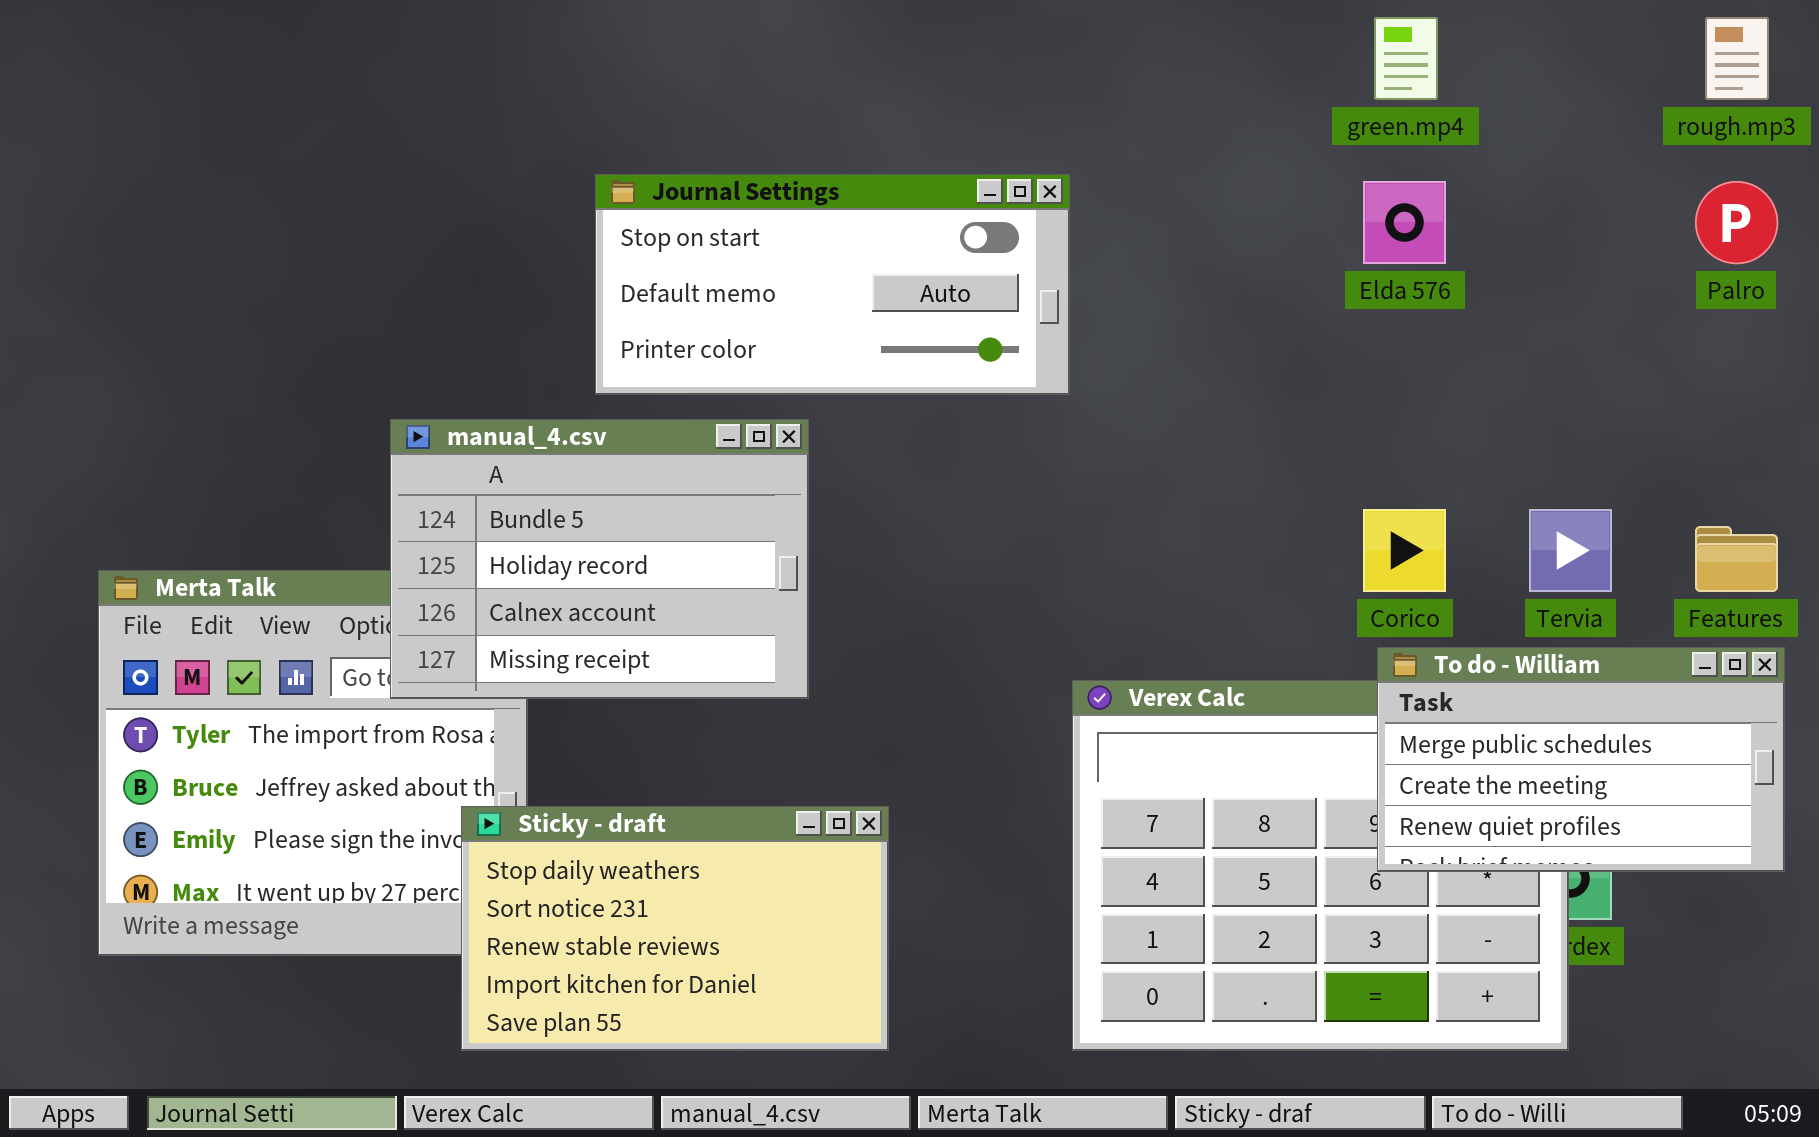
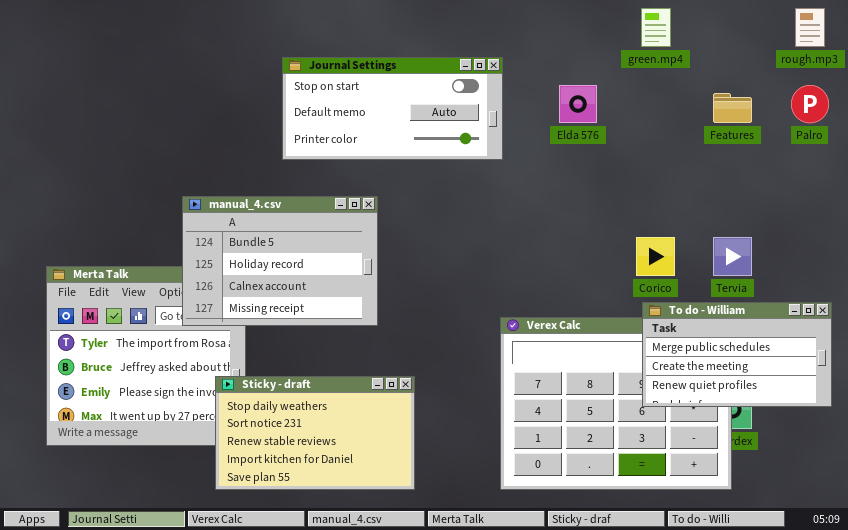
Journal Settings: [595,174,1070,395] -> [282,57,503,160], moved
Elda 576: [1363,181,1446,264] -> [559,85,597,123], moved
Features: [1695,526,1778,592] -> [713,93,752,123], moved

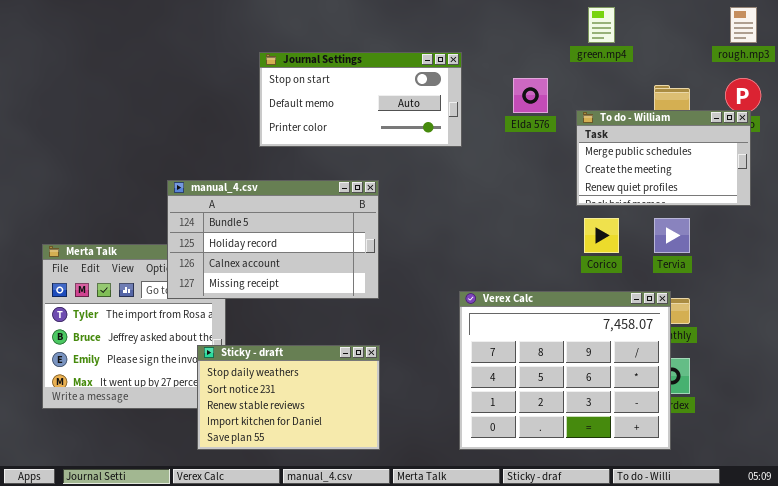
manual_4.csv: [182,196,378,326] -> [167,180,379,299], resized
To do - William: [642,302,832,407] -> [576,110,751,206], moved

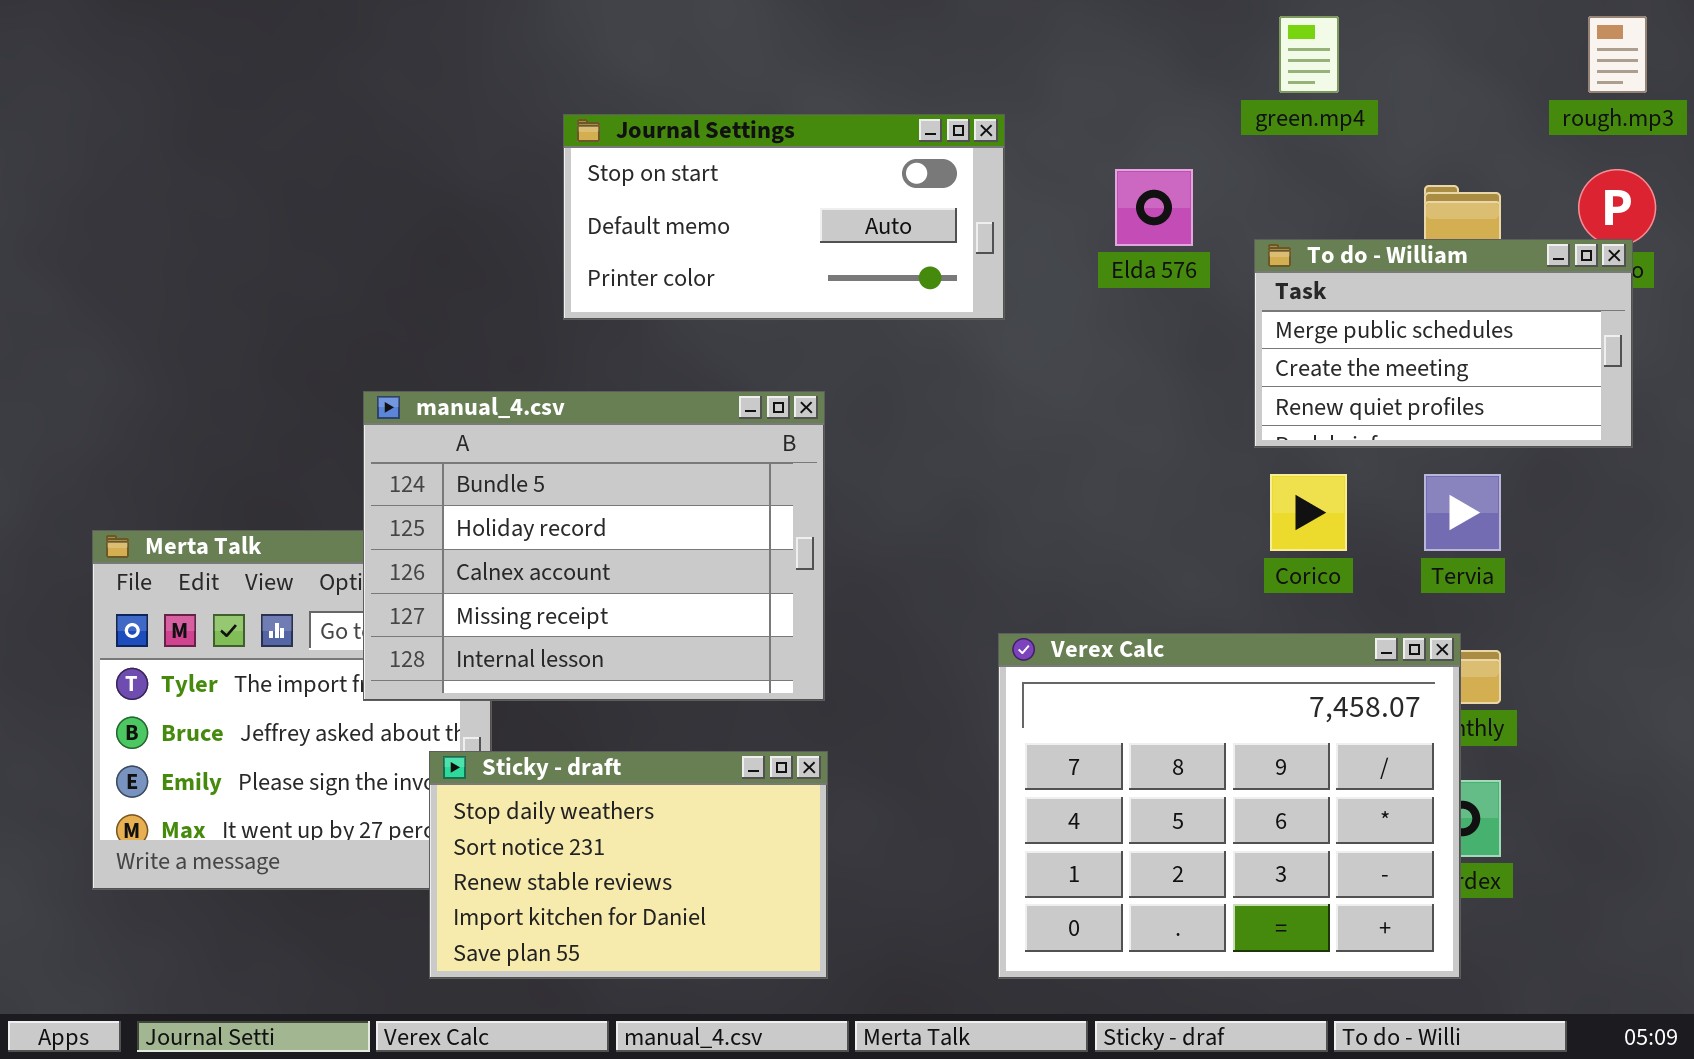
manual_4.csv: [167,180,379,299] -> [363,391,825,701], resized

